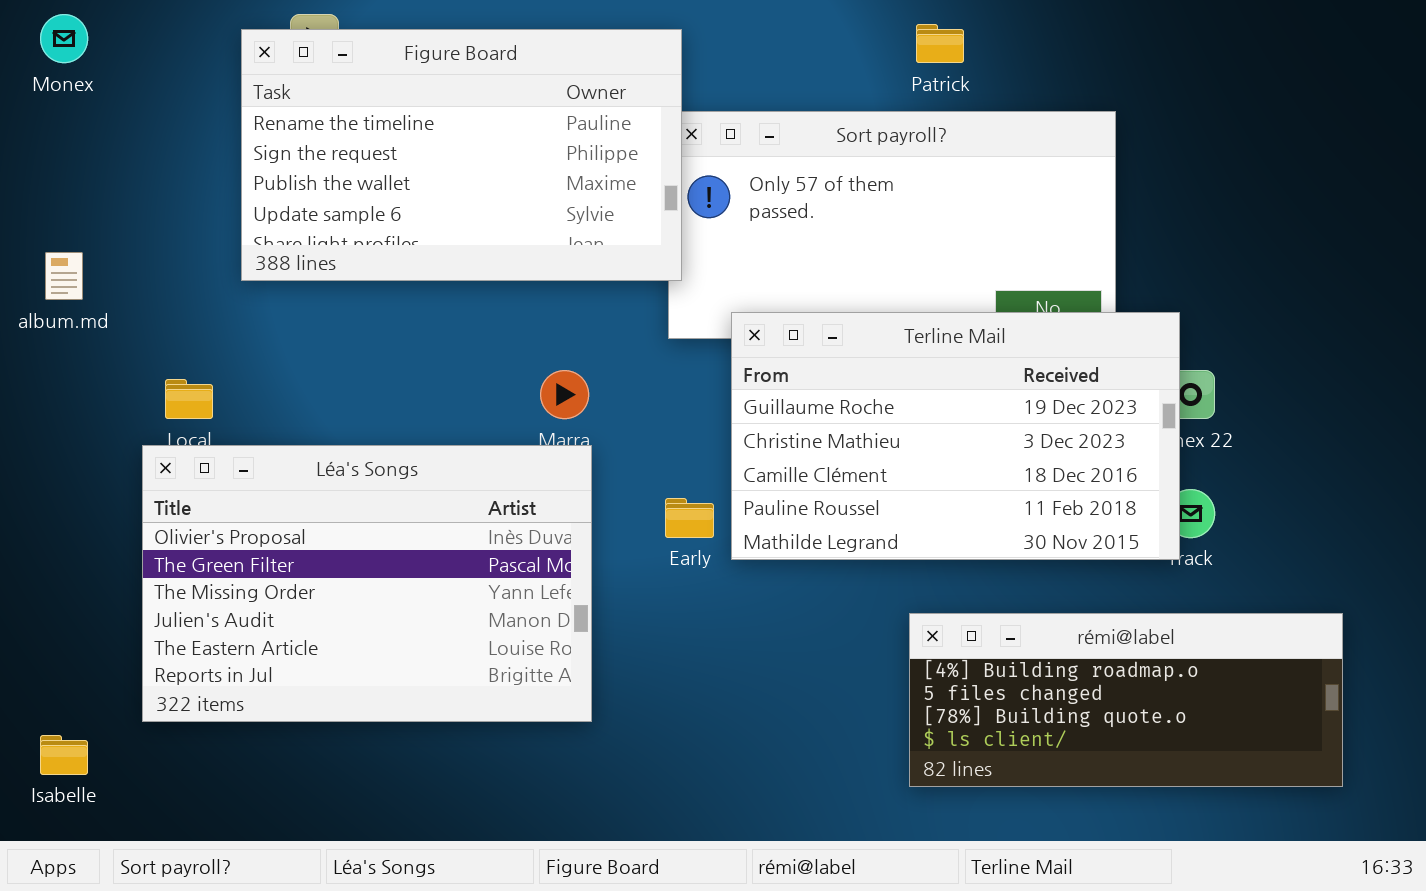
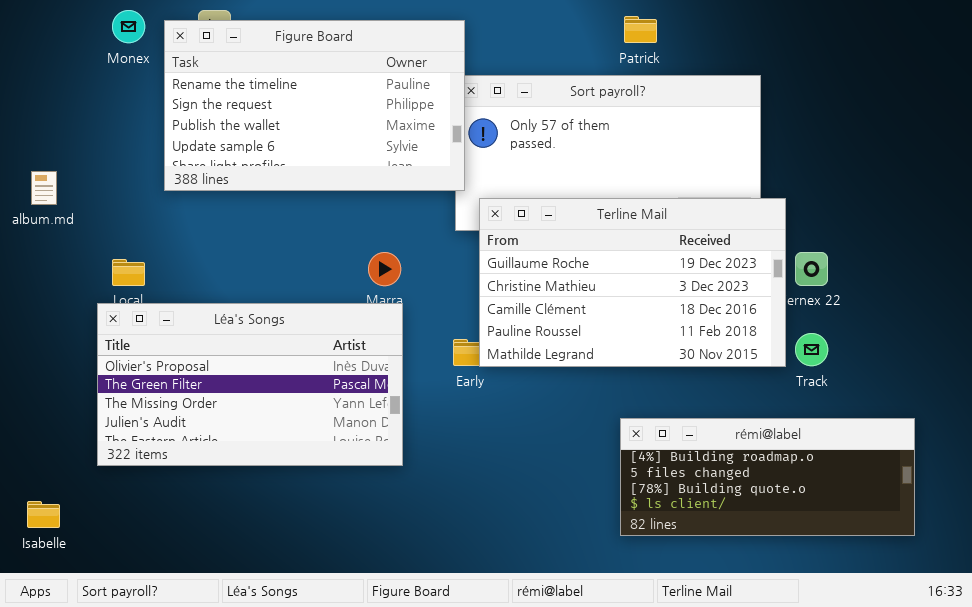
Monex: [40,14,88,63] -> [112,10,145,43], moved
Terline Mail: [731,312,1180,560] -> [479,198,786,367], moved
Léa's Songs: [142,445,592,722] -> [97,303,403,466], resized

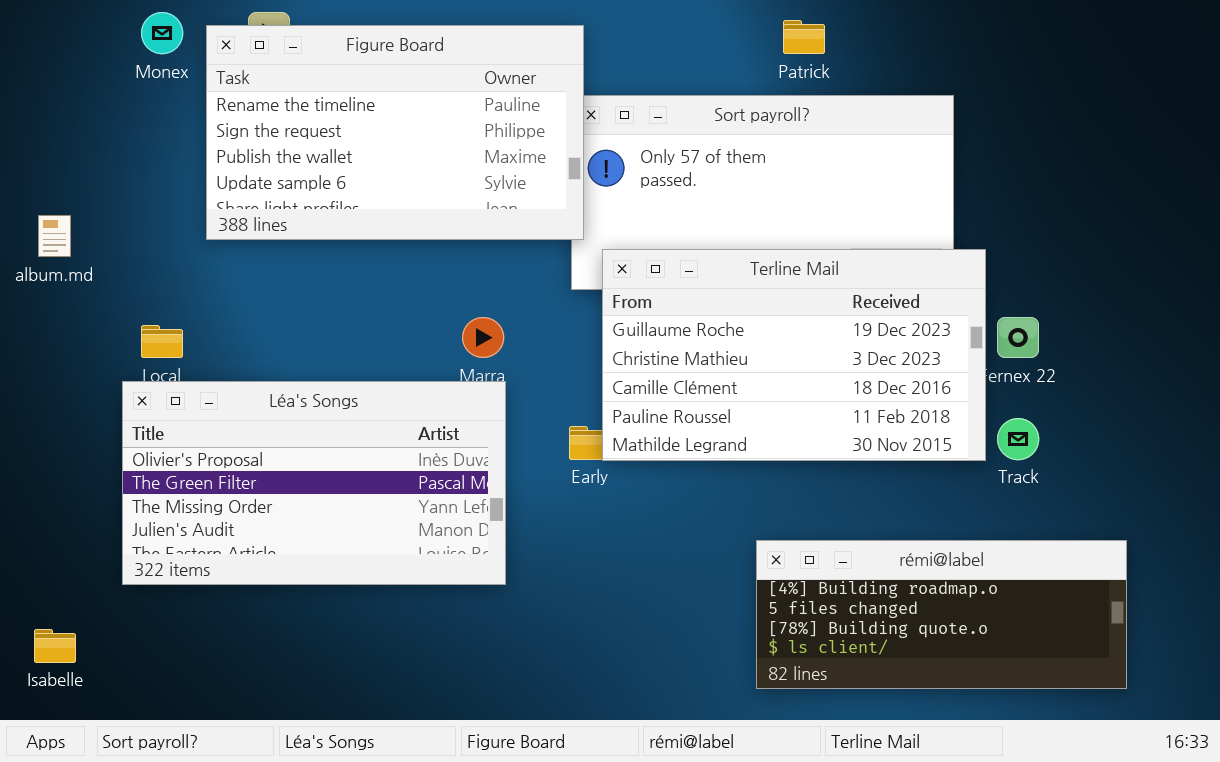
rémi@label: [620,418,915,536] -> [756,540,1127,689], moved

